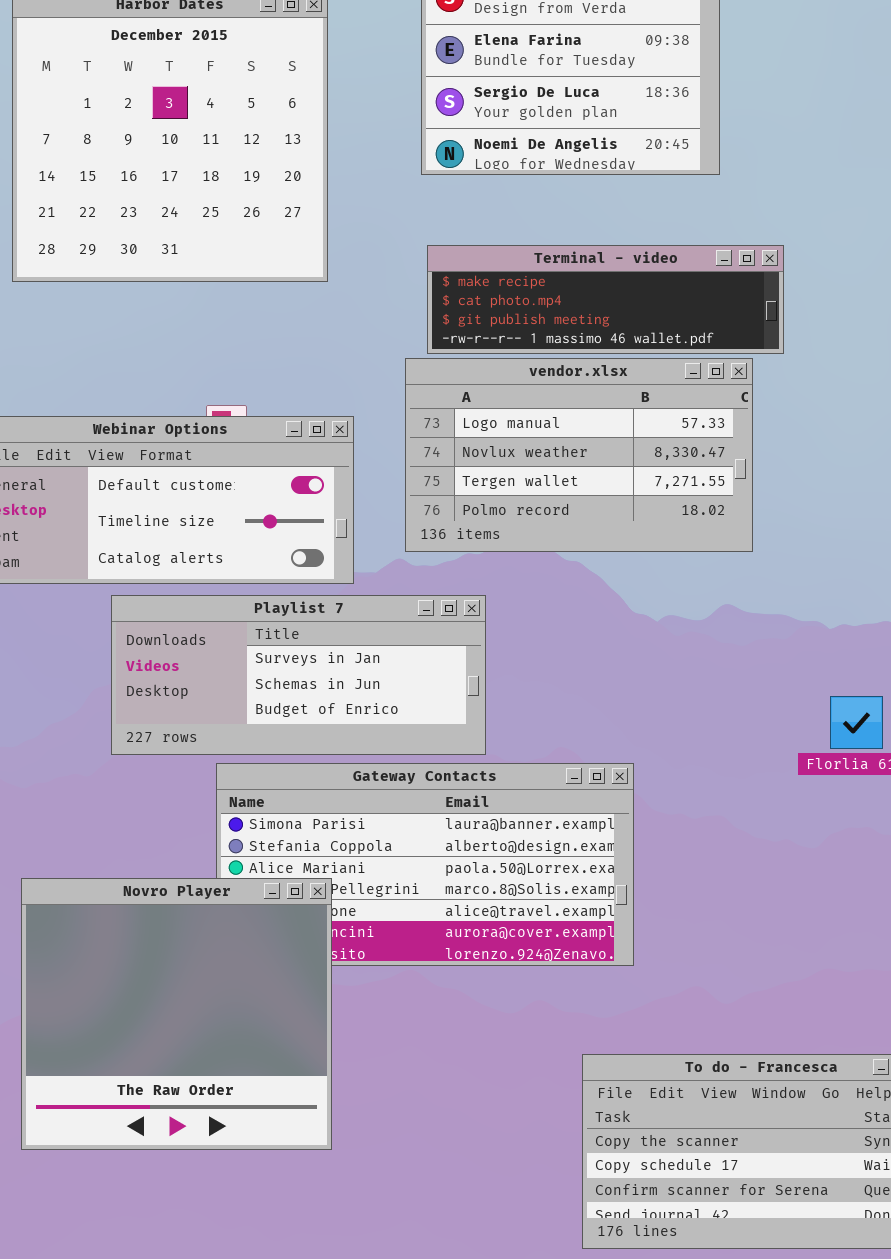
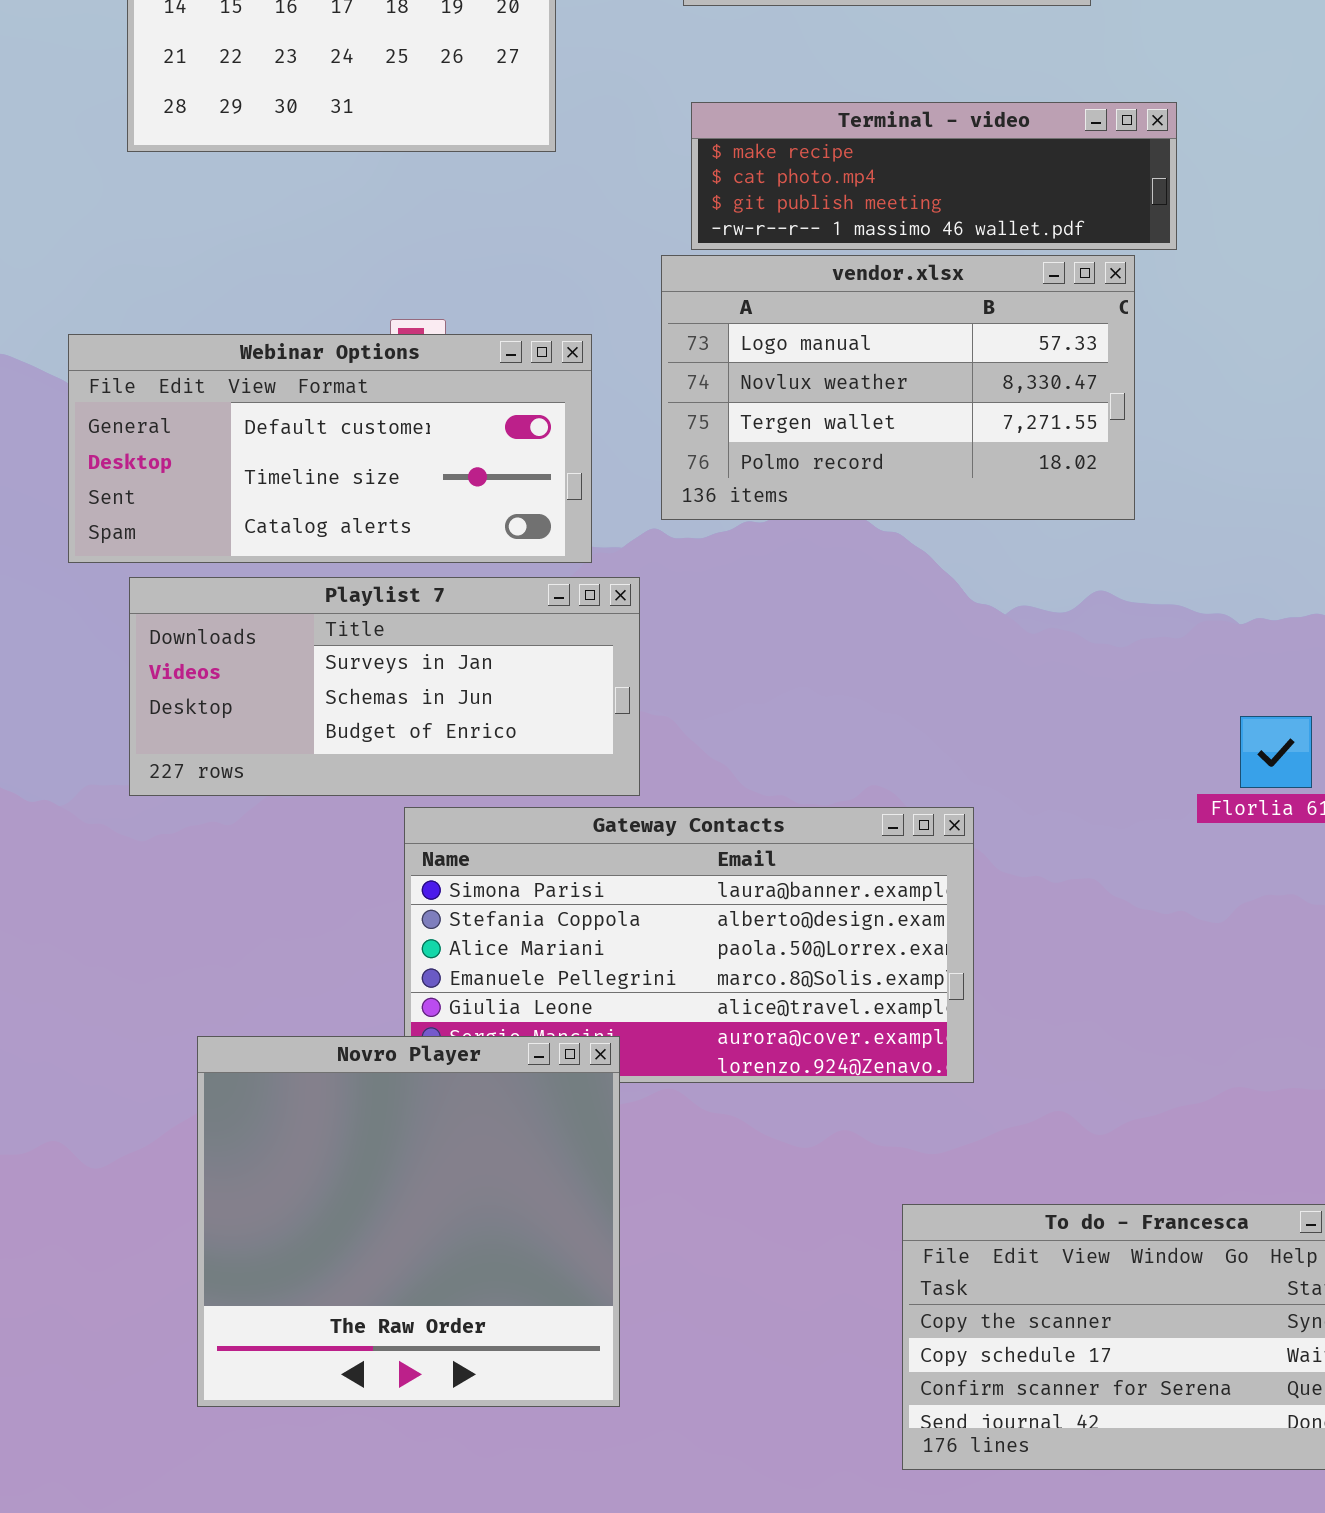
Playlist 7: [111,595,486,755] -> [129,577,640,796], moved
Novro Player: [21,878,332,1150] -> [197,1036,620,1407], moved

